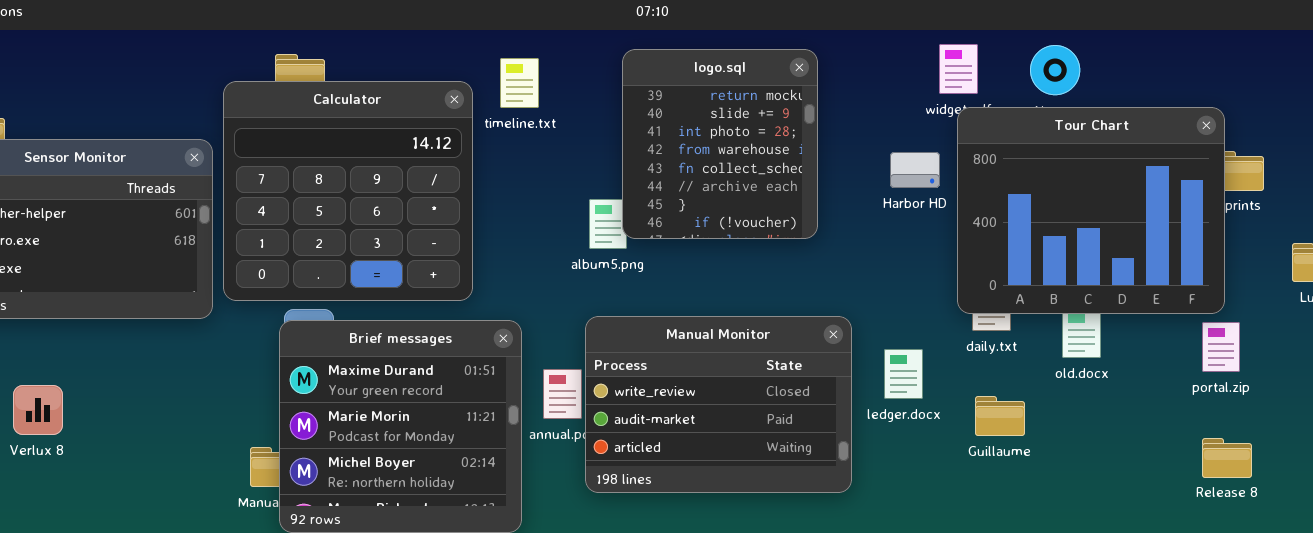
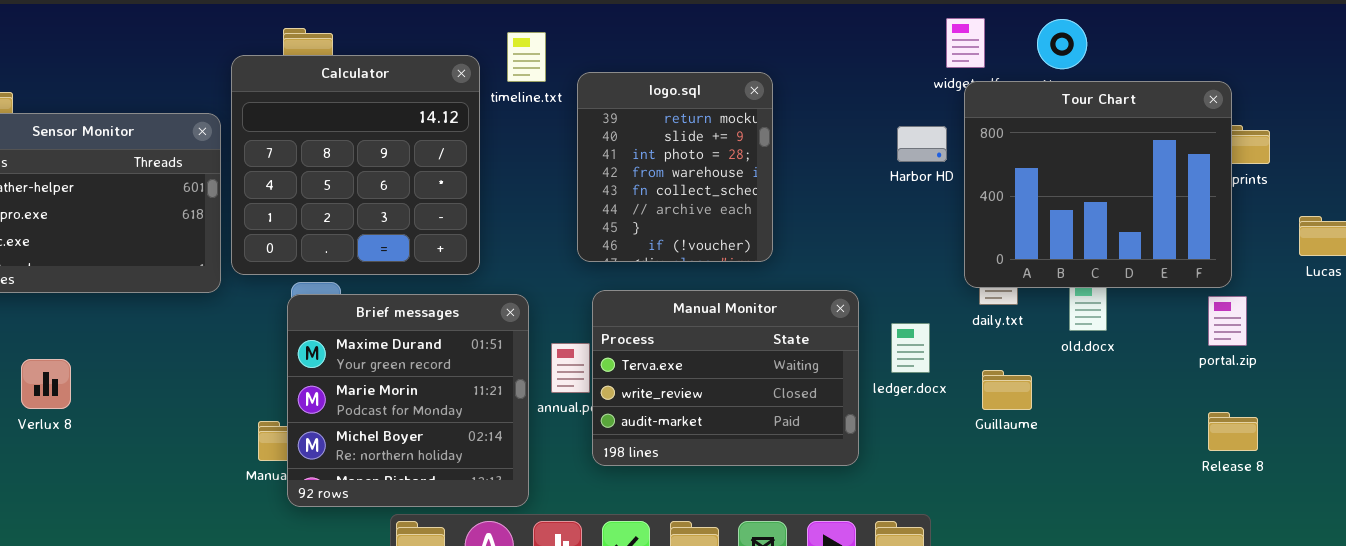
logo.sql: [622,49,818,239] -> [577,72,773,262], moved
Manual Monitor: [585,316,852,493] -> [592,290,859,466], scrolled up 1 row

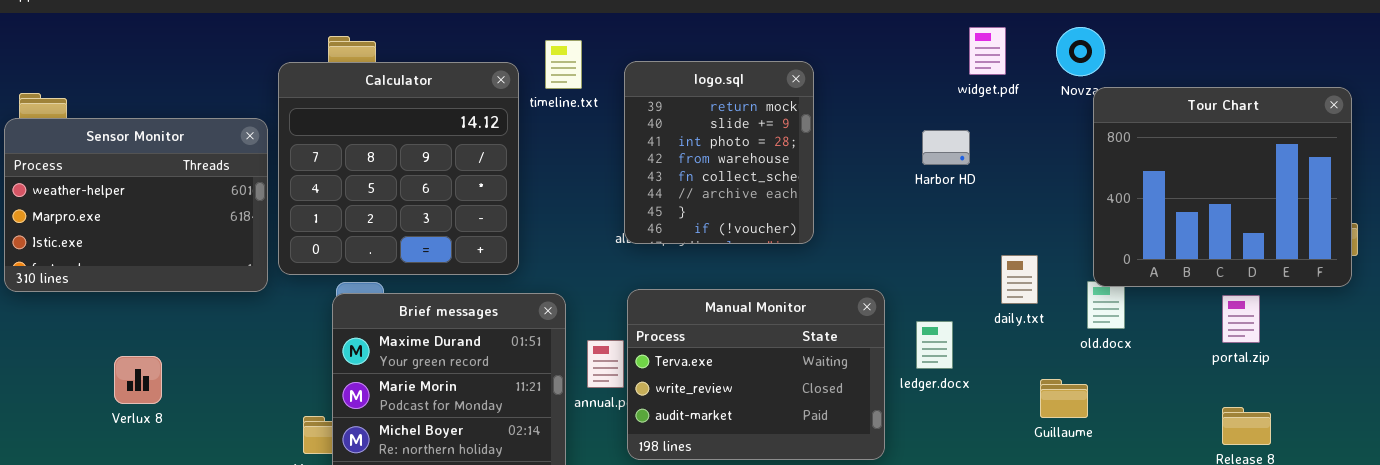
logo.sql: [577,72,773,262] -> [624,61,814,244], moved
Tour Chart: [964,81,1232,288] -> [1093,87,1352,287], moved
Verlux 8: [21,359,71,409] -> [114,356,162,404], moved
Guillaume: [982,370,1032,410] -> [1040,379,1088,418], moved

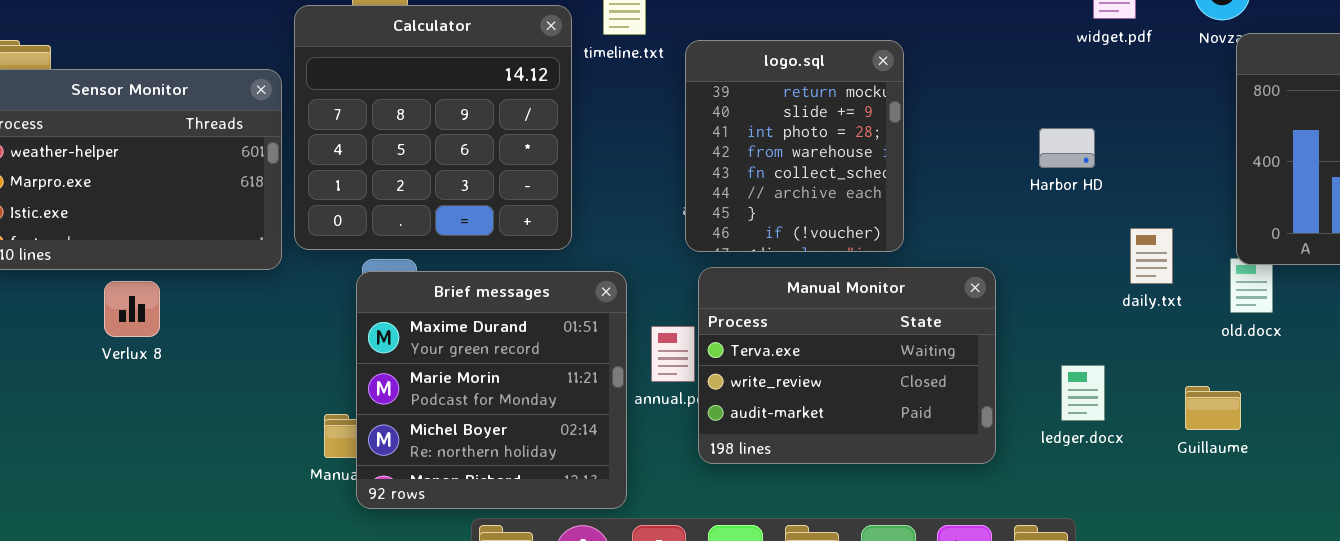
logo.sql: [624,61,814,244] -> [685,40,904,252], moved
Harbor HD: [922,130,970,165] -> [1039,128,1095,168], moved
ledger.docx: [916,321,953,369] -> [1061,365,1105,421], moved
Verlux 8: [114,356,162,404] -> [104,281,160,337], moved
Guillaume: [1040,379,1088,418] -> [1185,386,1241,430], moved

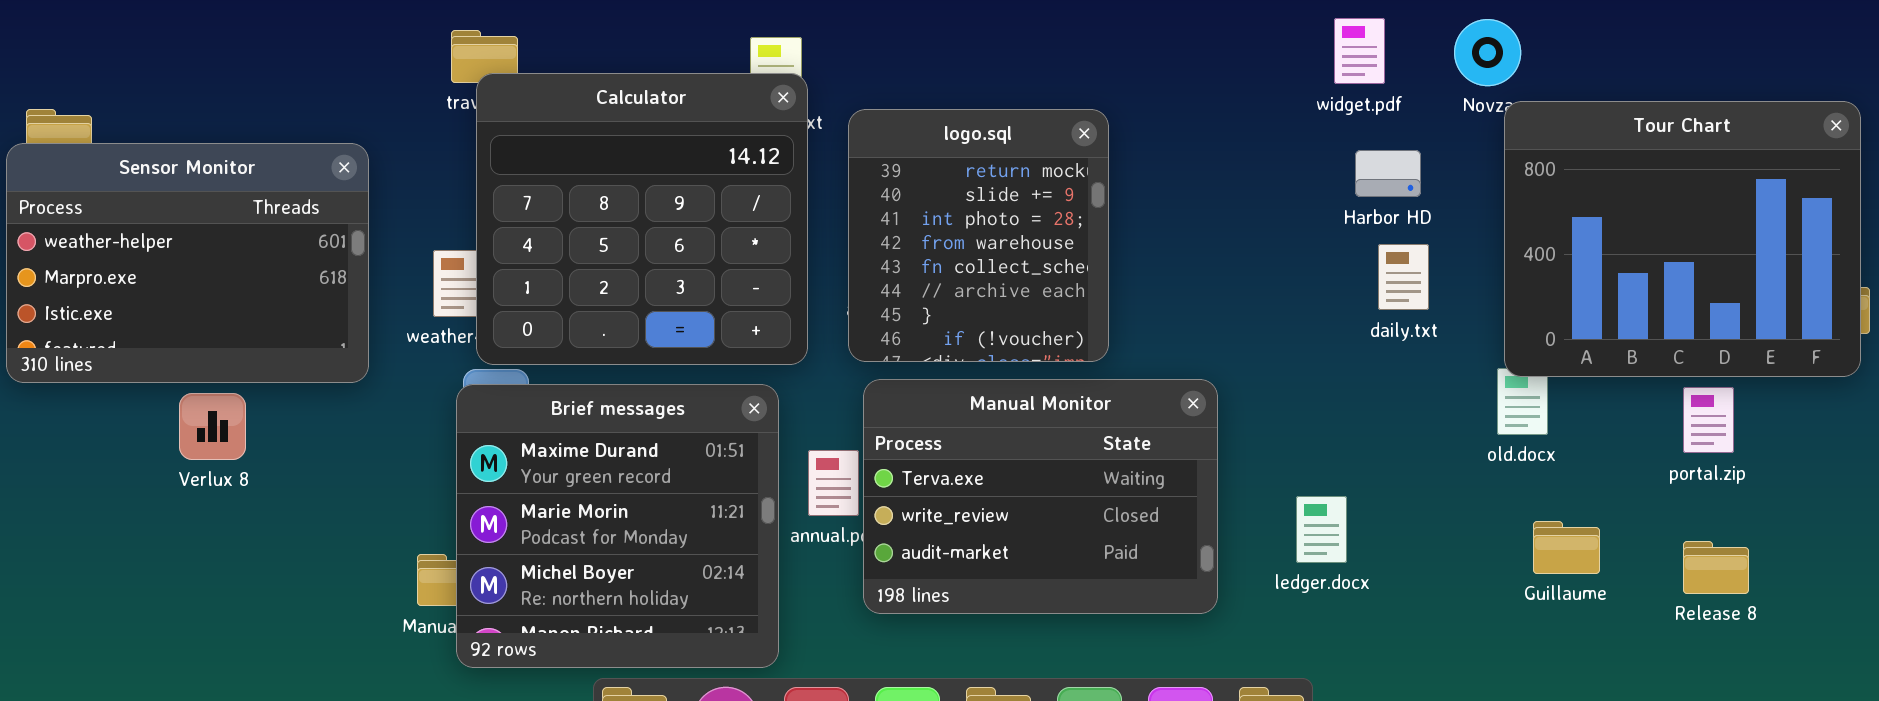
Calculator: [294,5,572,250] -> [476,73,808,365], moved
Harbor HD: [1039,128,1095,168] -> [1355,150,1421,197], moved
daily.txt: [1130,228,1173,284] -> [1378,244,1429,310], moved
Verlux 8: [104,281,160,337] -> [179,393,246,460], moved
Guillaume: [1185,386,1241,430] -> [1533,521,1600,574], moved

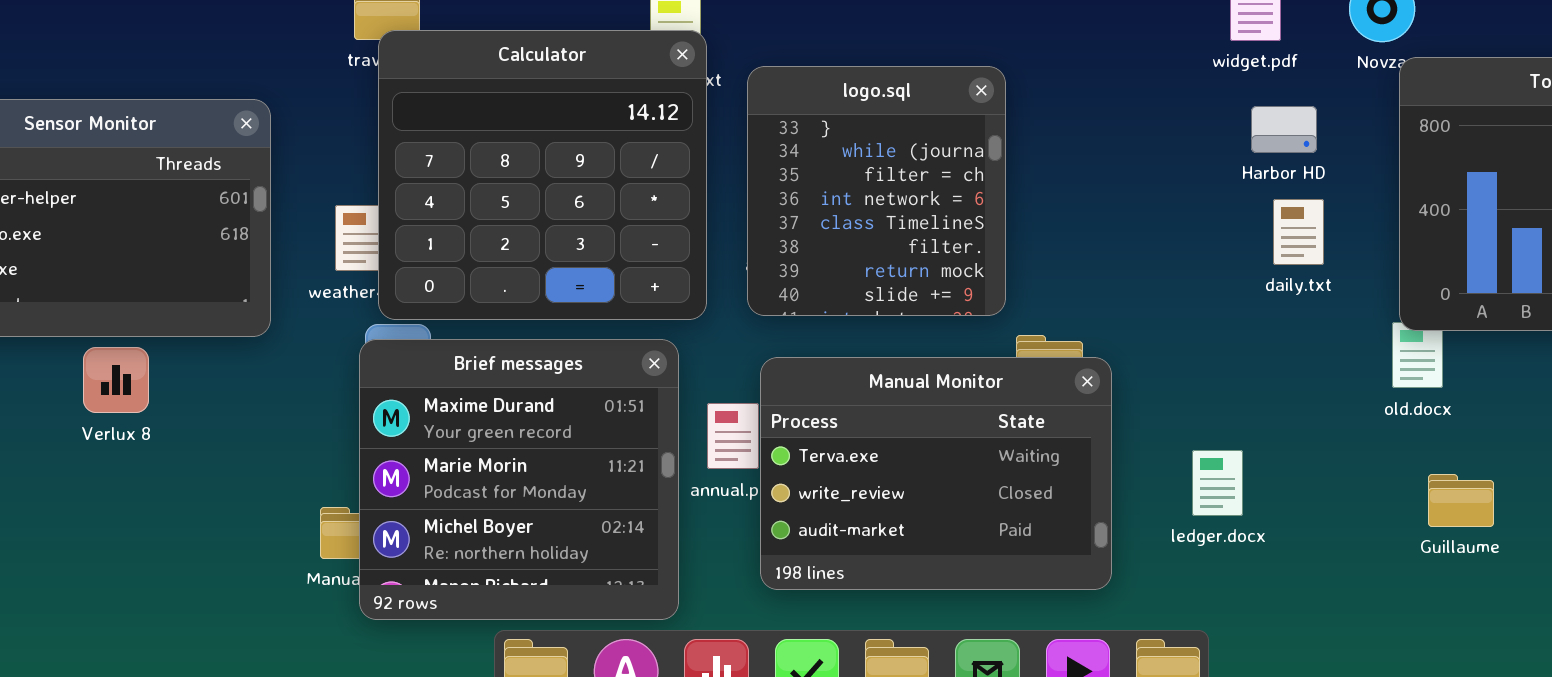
logo.sql: [848,109,1109,362] -> [747,66,1006,316], scrolled up 6 rows
Manual Monitor: [863,379,1218,614] -> [760,357,1112,590], moved

